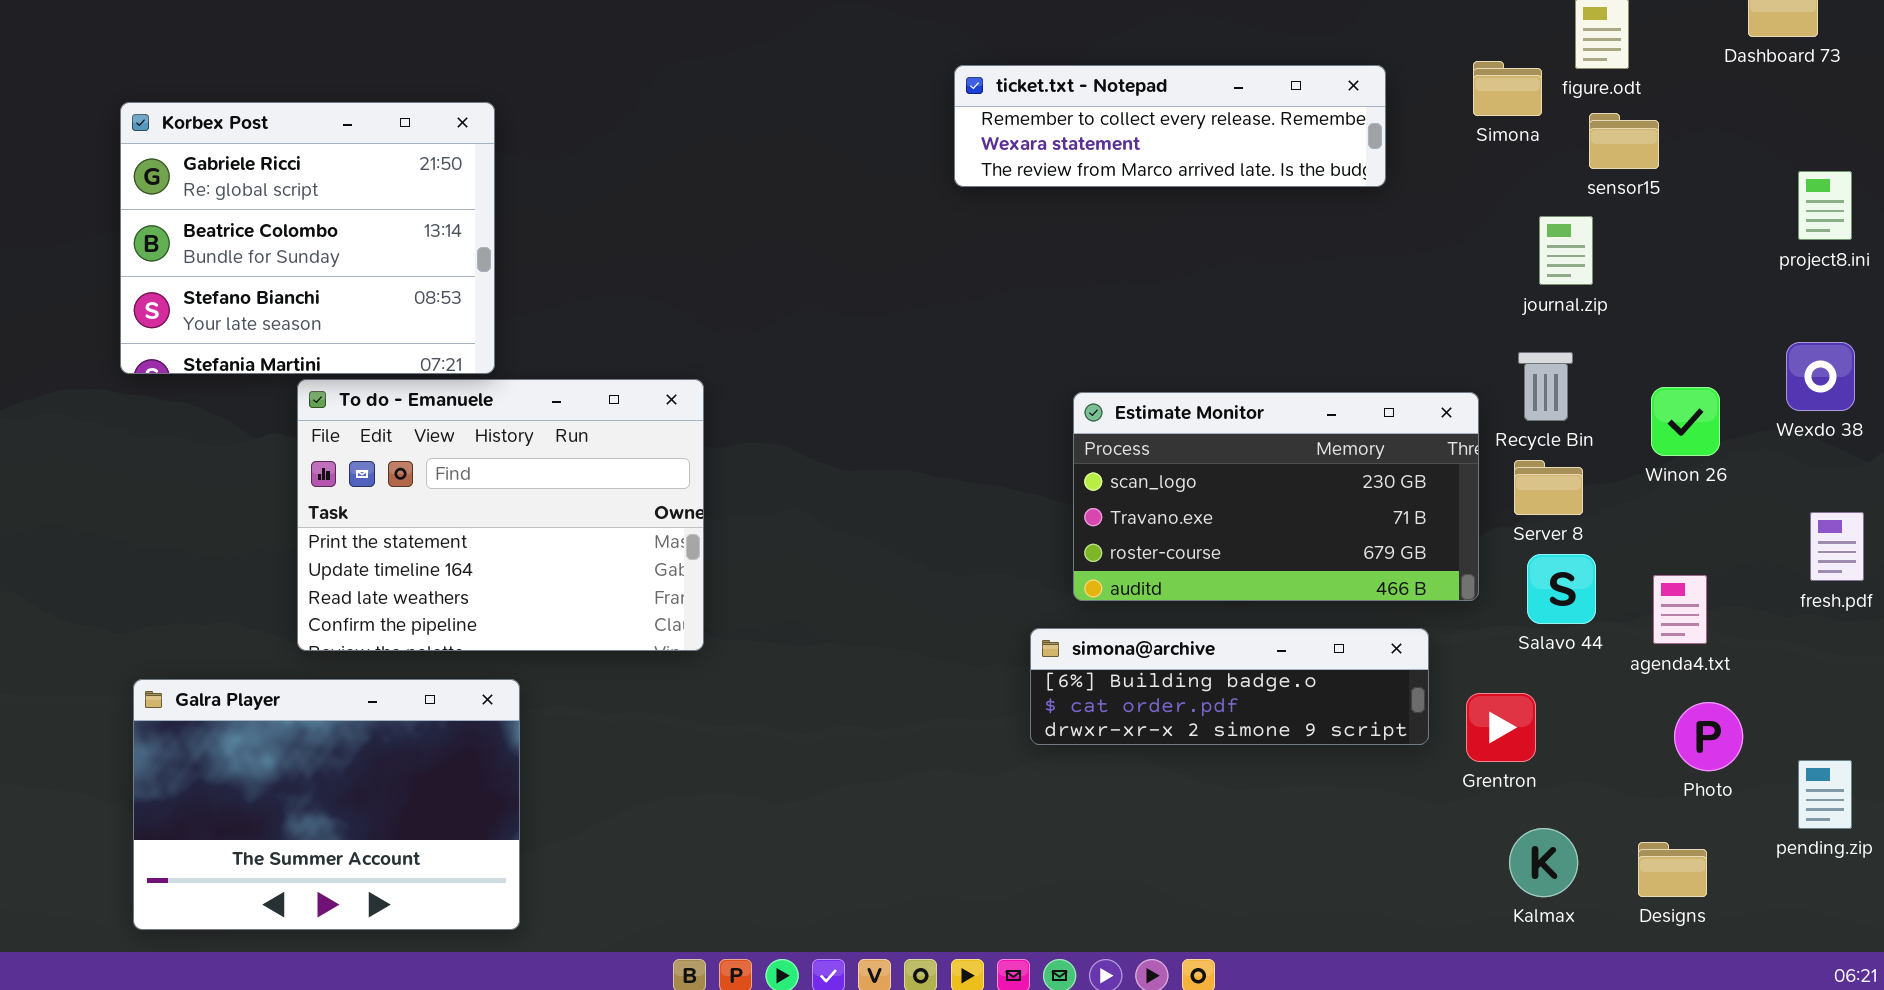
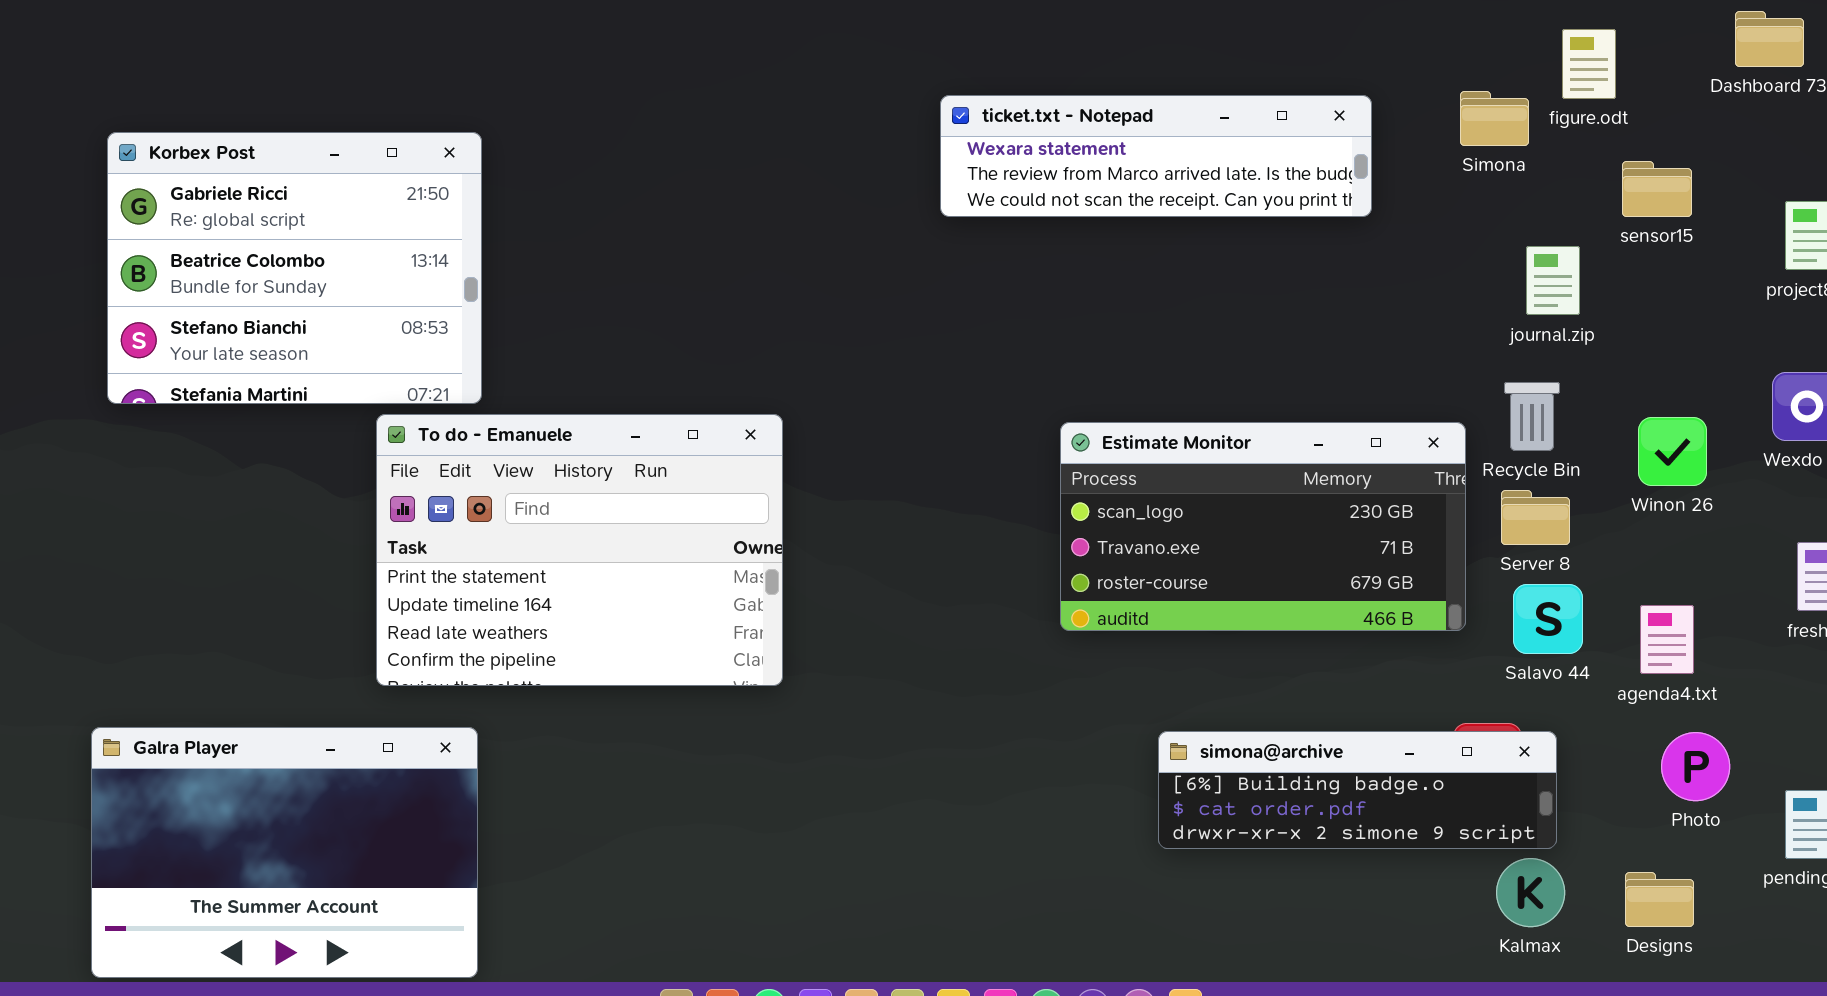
ticket.txt - Notepad: [954,65,1386,187] -> [940,95,1372,217], scrolled down 1 row
sensor15: [1589,113,1659,169] -> [1622,161,1692,217], moved
To do - Emanuele: [297,379,704,651] -> [376,414,783,686], moved
simona@archive: [1030,628,1429,745] -> [1158,731,1557,849], moved
Galra Player: [133,679,520,930] -> [91,727,478,978], moved

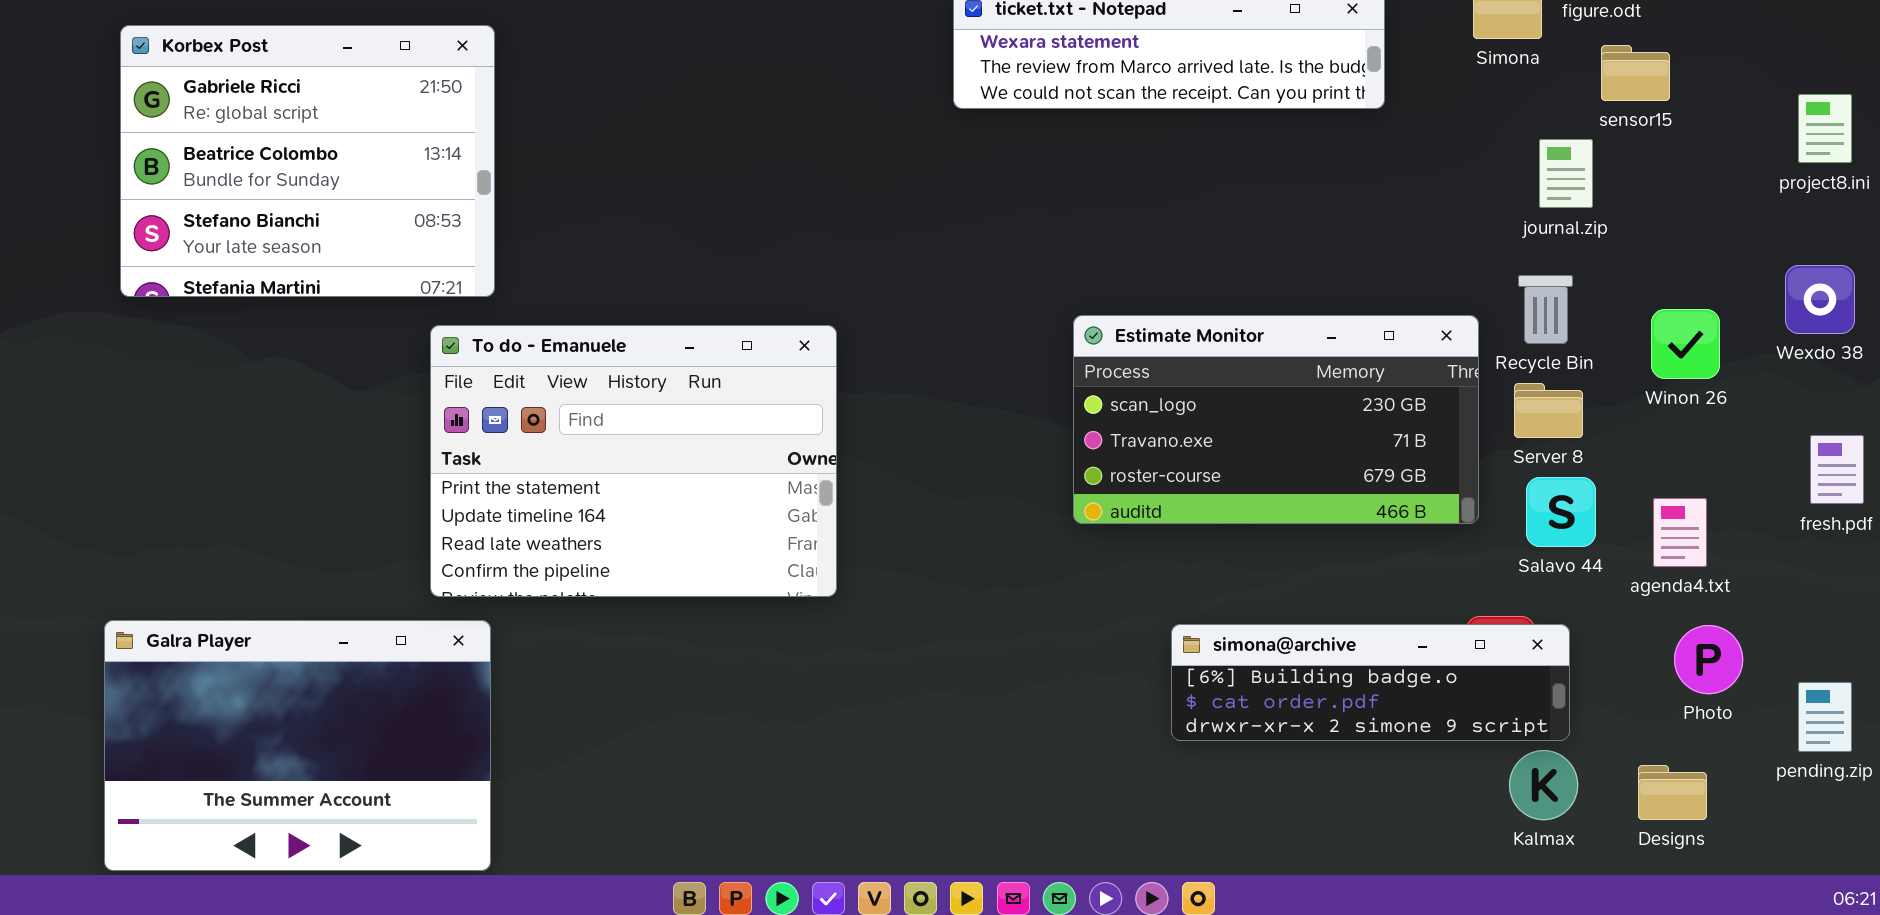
sensor15: [1622,161,1692,217] -> [1601,45,1670,101], moved
To do - Emanuele: [376,414,783,686] -> [430,325,837,597], moved

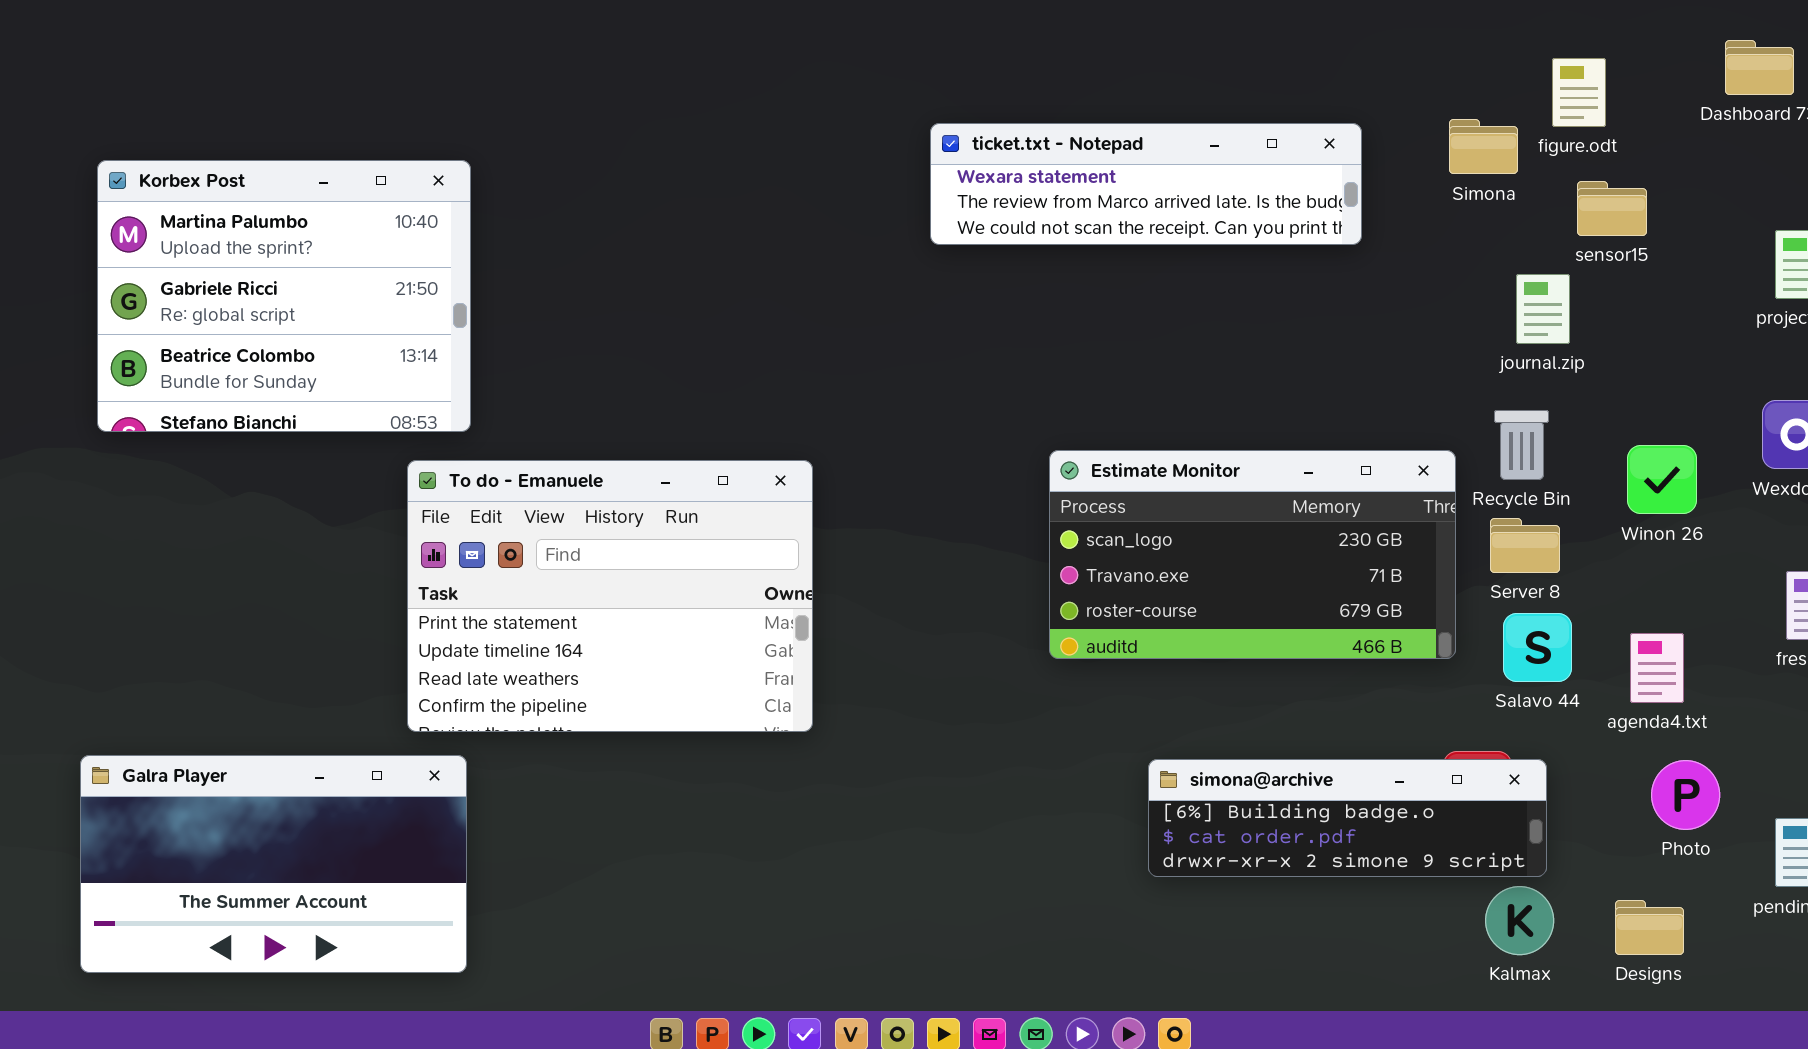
Korbex Post: [120,25,495,297] -> [97,160,471,432], scrolled up 1 row
Galra Player: [104,620,491,871] -> [80,755,467,973], resized

